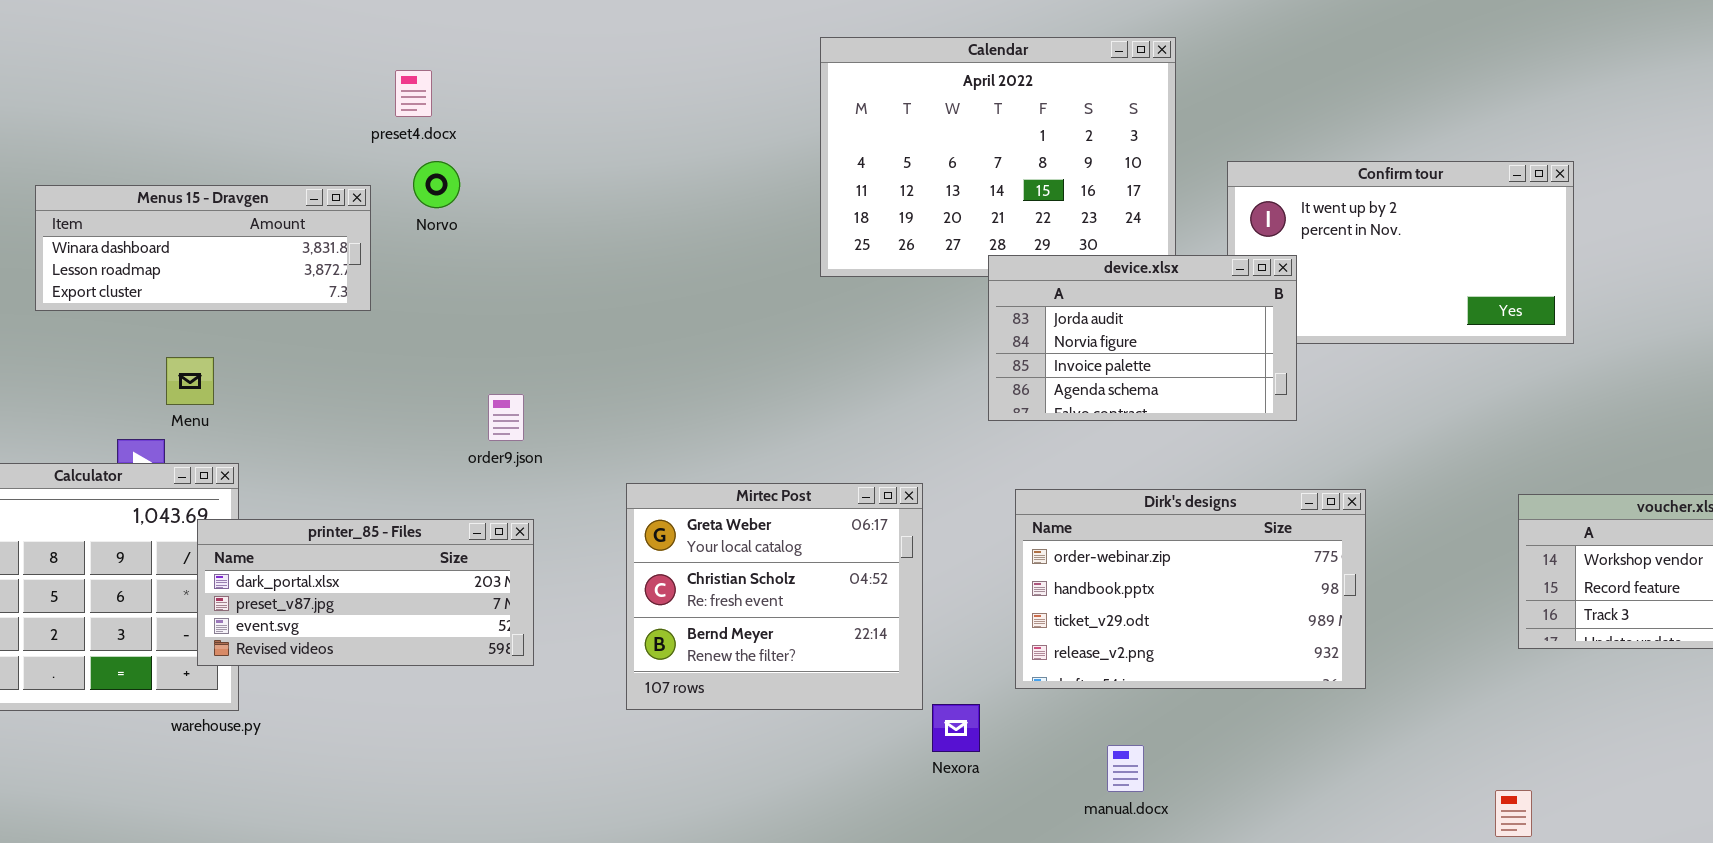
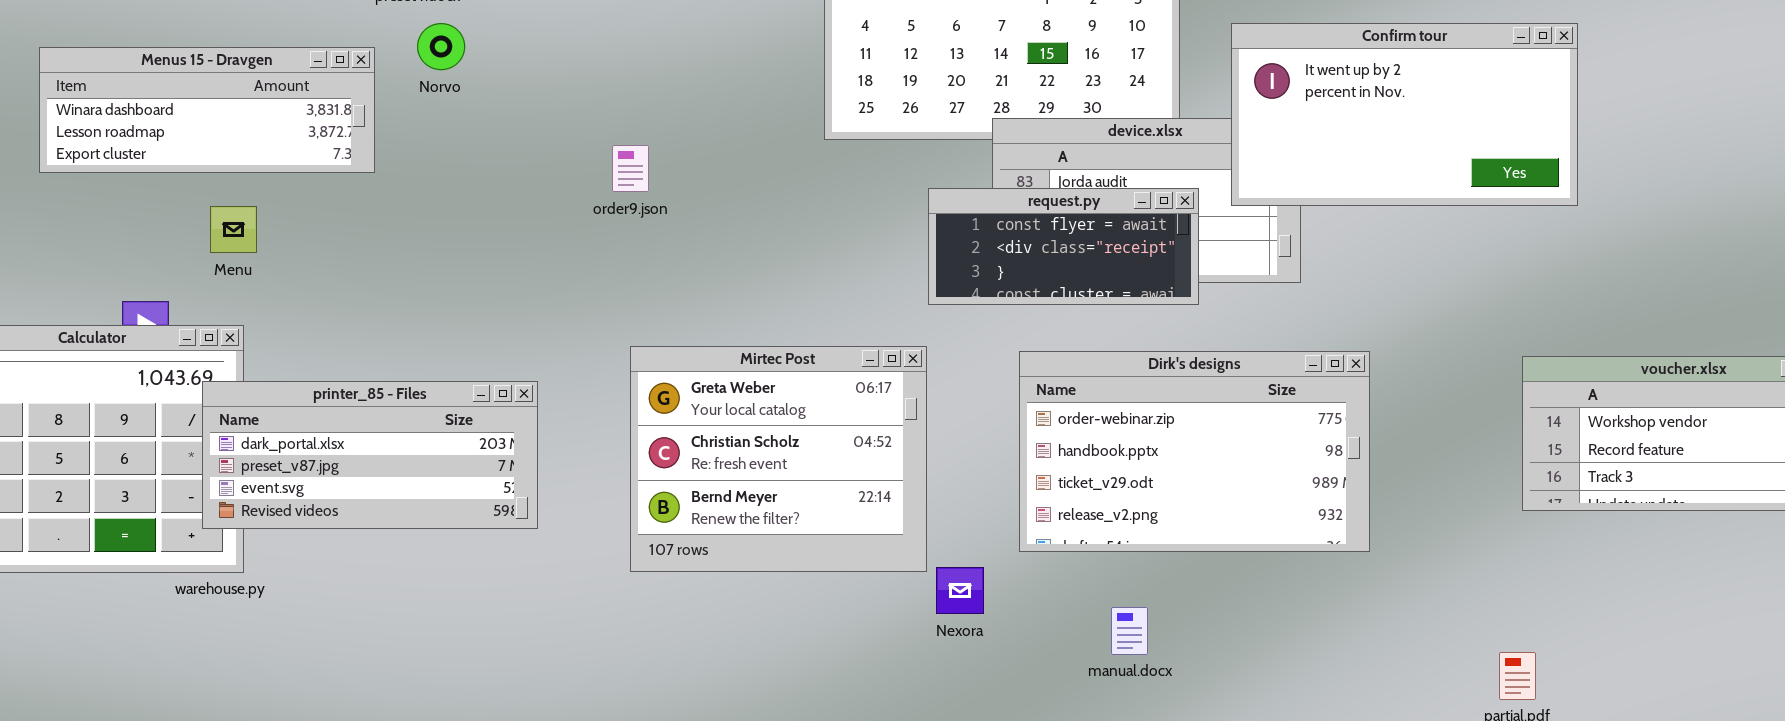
Confirm tour: [1227,161,1574,344] -> [1231,23,1578,206], raised
request.py: none -> [928,188,1199,305], opened
Menu: [166,357,214,405] -> [210,206,257,253], moved
order9.json: [488,394,524,441] -> [612,145,649,192], moved

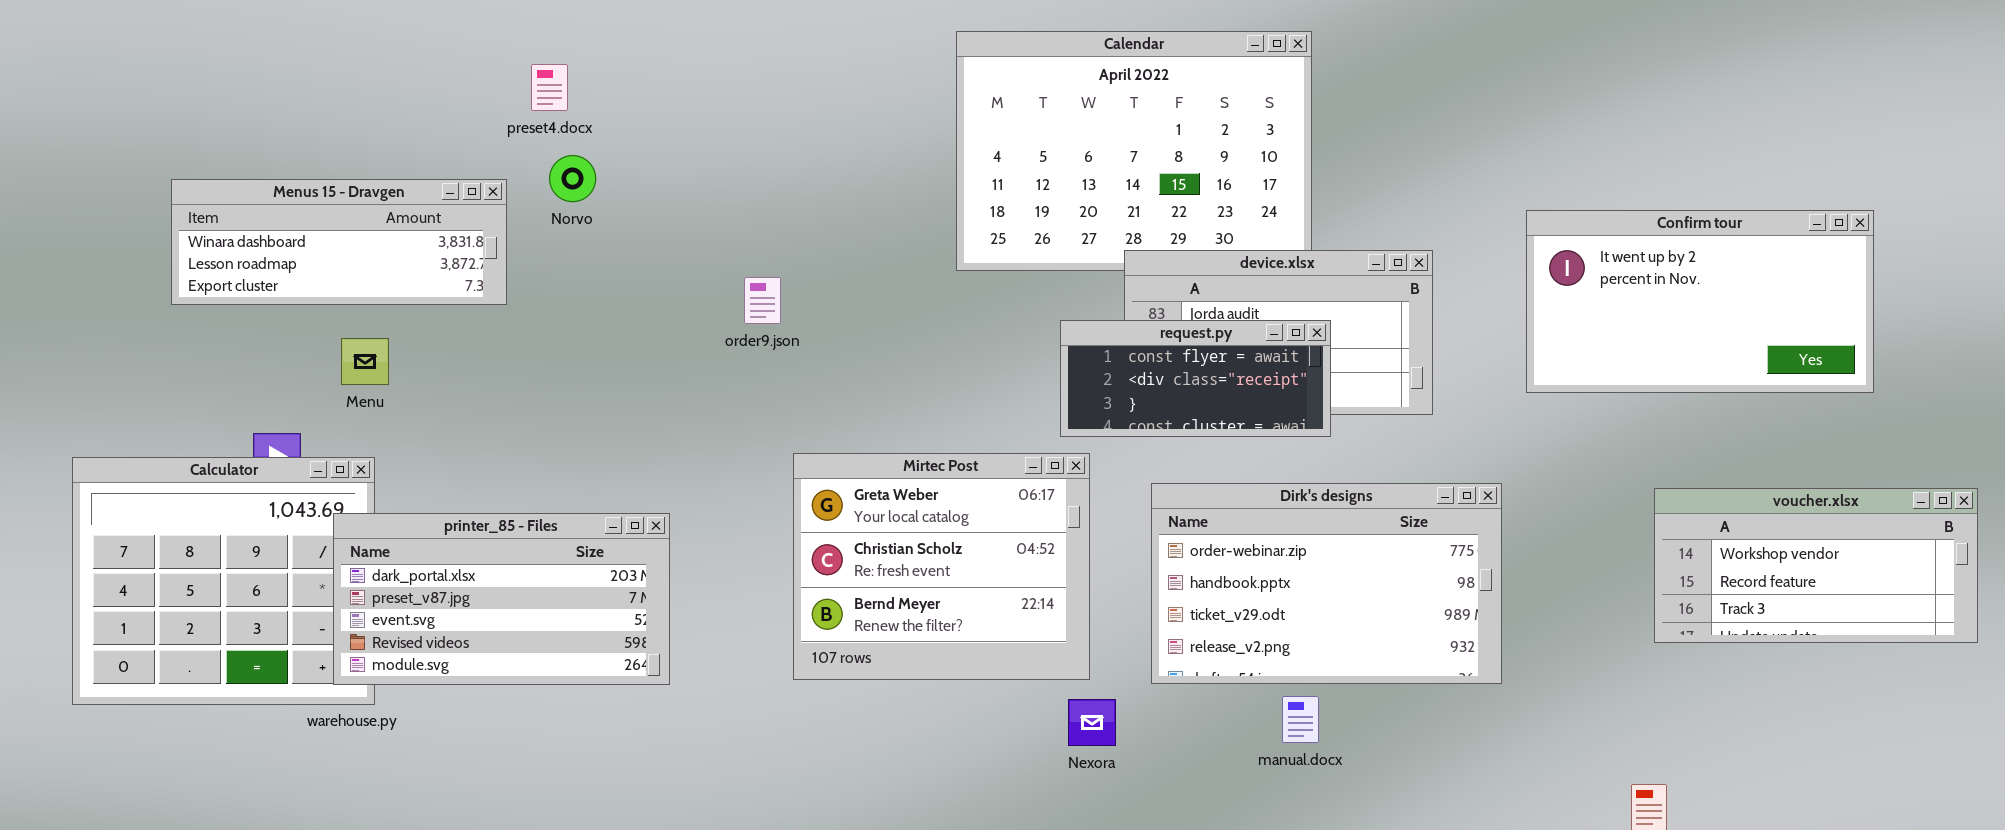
Confirm tour: [1231,23,1578,206] -> [1526,210,1874,393], moved
Mirtec Post: [630,346,927,572] -> [793,453,1090,680], moved
printer_85 - Files: [202,381,538,529] -> [333,513,670,685], resized
manual.docx: [1111,607,1148,655] -> [1282,696,1319,743], moved

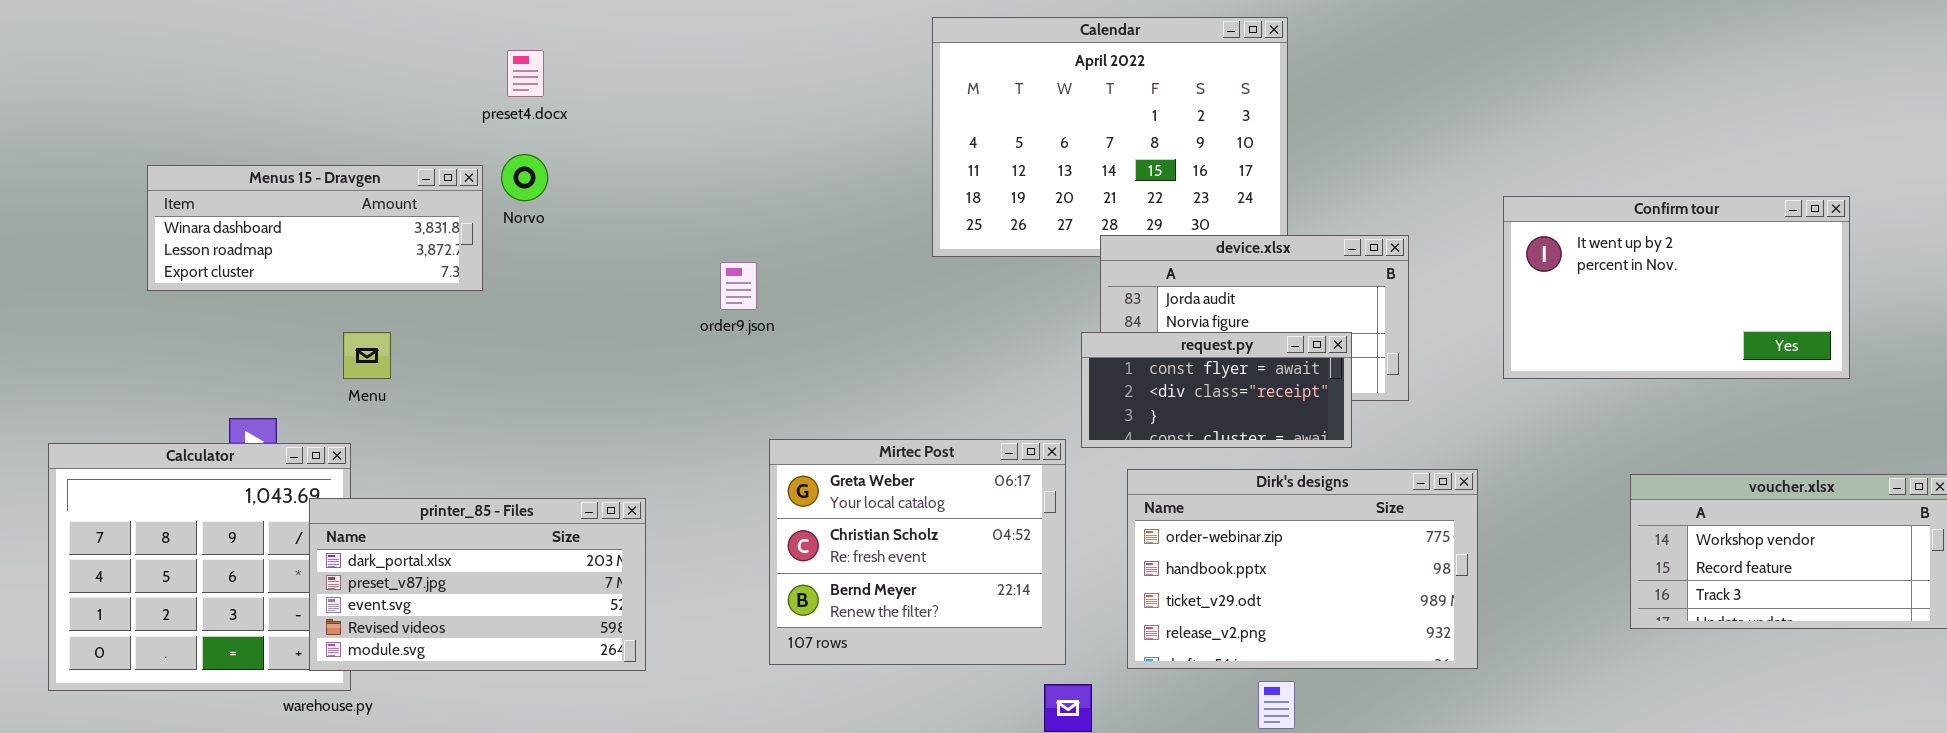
Norvo: [549,155,596,202] -> [501,154,548,201], moved
request.py: [1060,320,1331,437] -> [1081,332,1352,448], moved
Menu: [341,338,389,385] -> [343,332,391,379], moved

